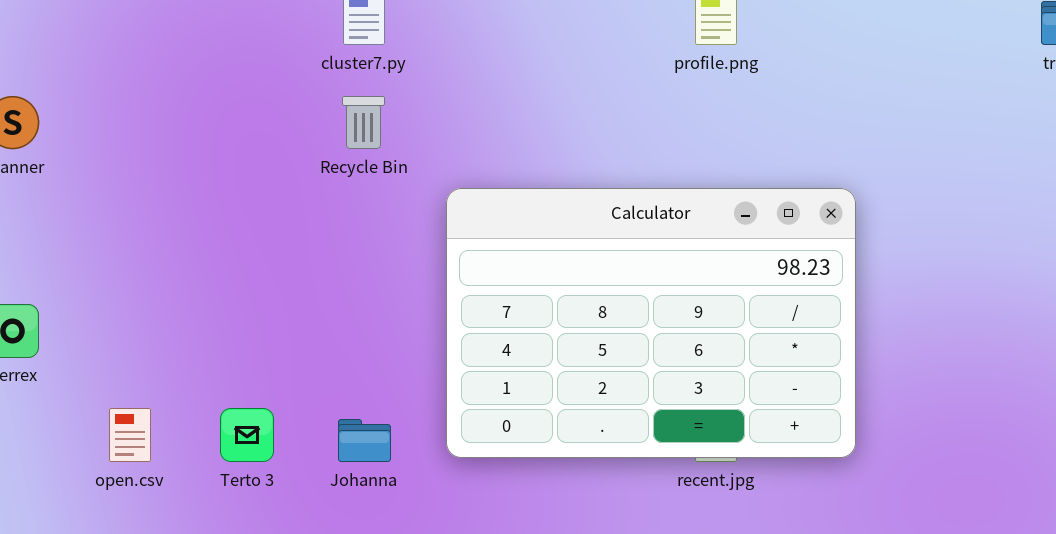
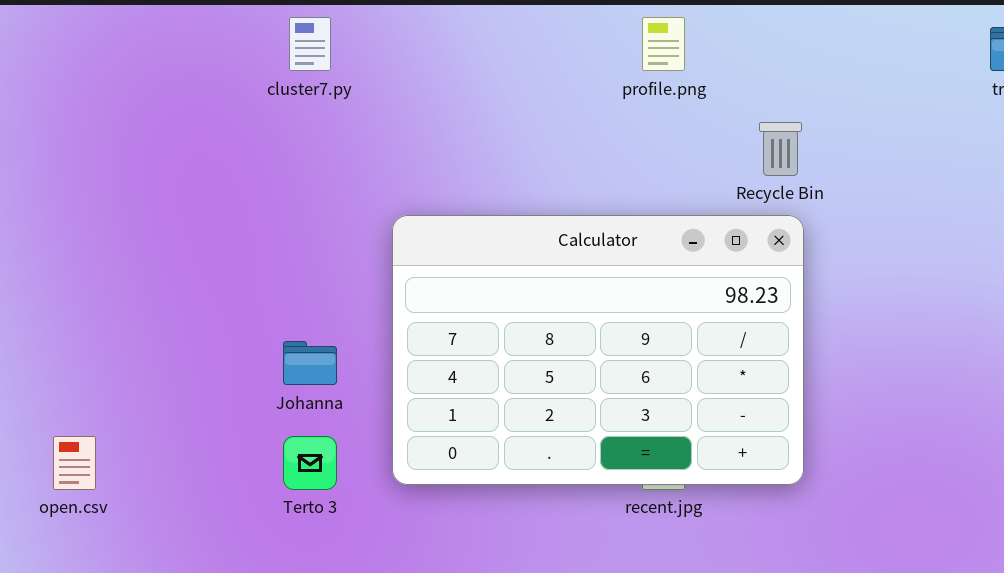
Recycle Bin: [342,96,385,149] -> [759,122,802,176], moved
Terto 3: [220,408,274,462] -> [283,436,337,490], moved
Johanna: [338,419,391,462] -> [283,341,337,385], moved

